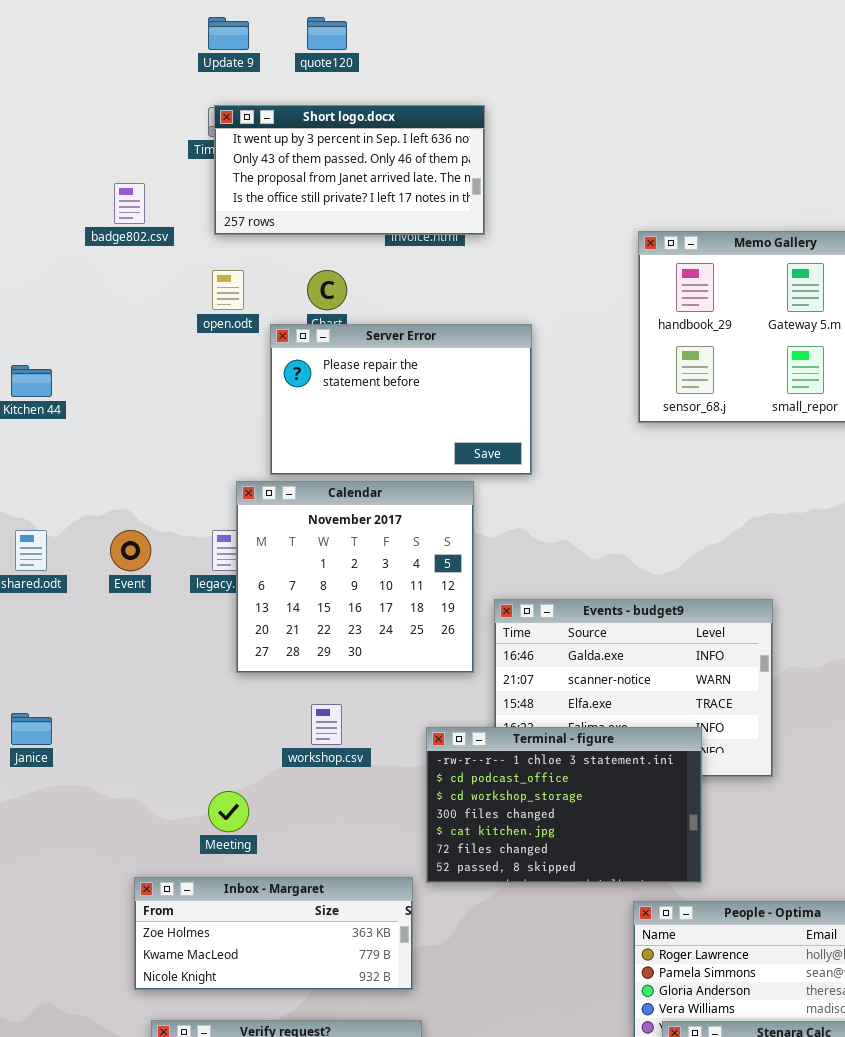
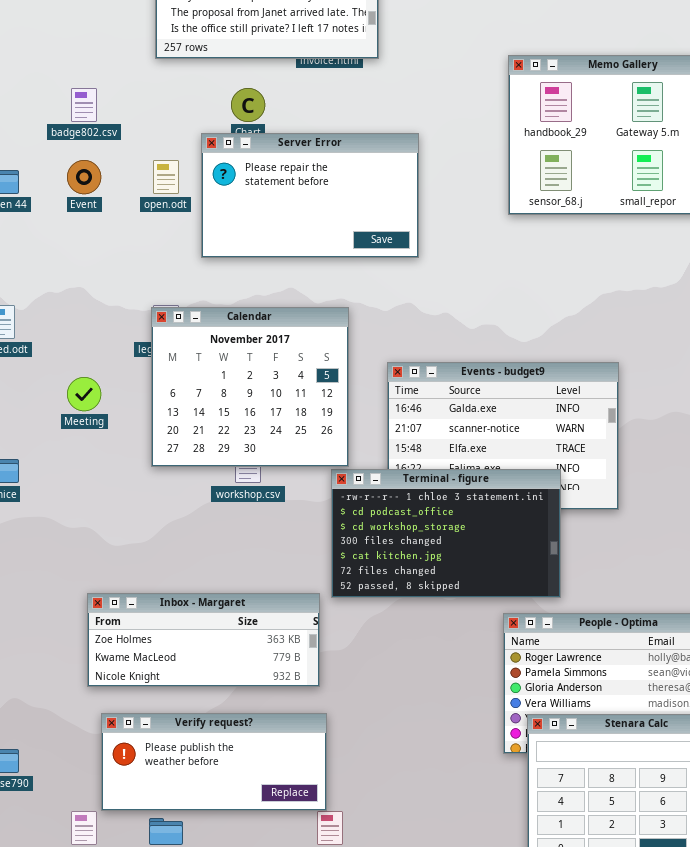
badge802.csv: [114,183,145,224] -> [71,88,97,122], moved
open.odt: [212,270,244,310] -> [153,160,179,194], moved
Calendar: [236,481,474,673] -> [151,307,349,467], moved
Event: [110,530,151,571] -> [67,160,101,194], moved
Meeting: [208,791,249,832] -> [67,377,101,411], moved

